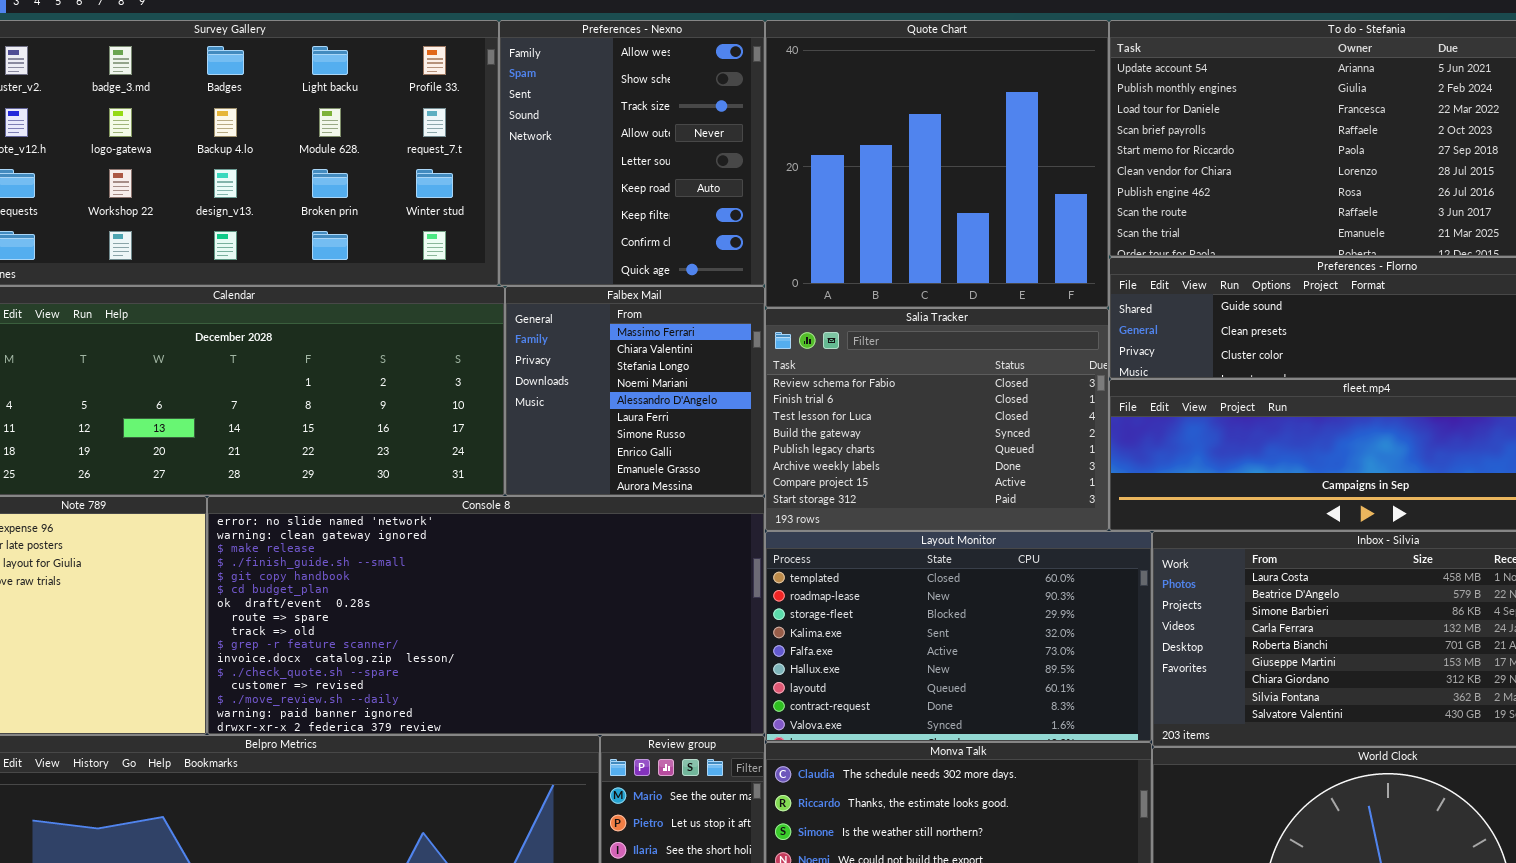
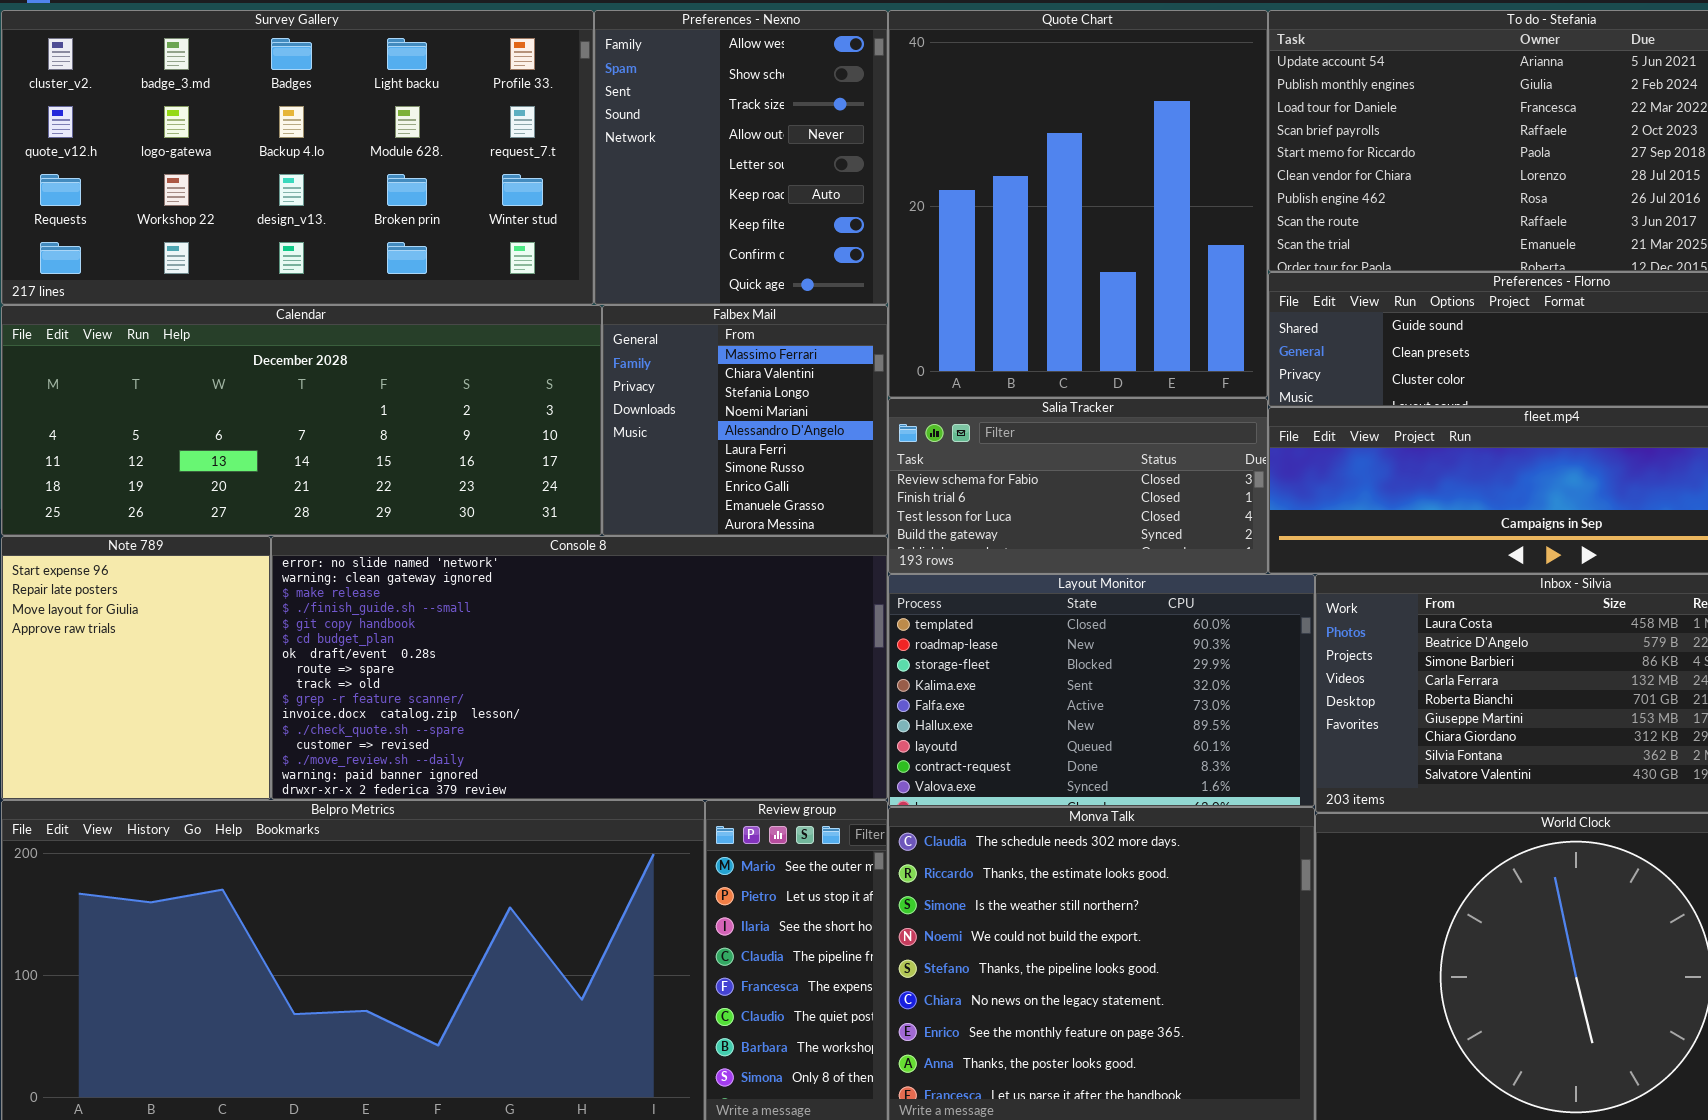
Quote Chart: [765,20,1109,308] -> [888,10,1268,398], resized
Salia Tracker: [765,308,1109,531] -> [888,398,1268,574], resized

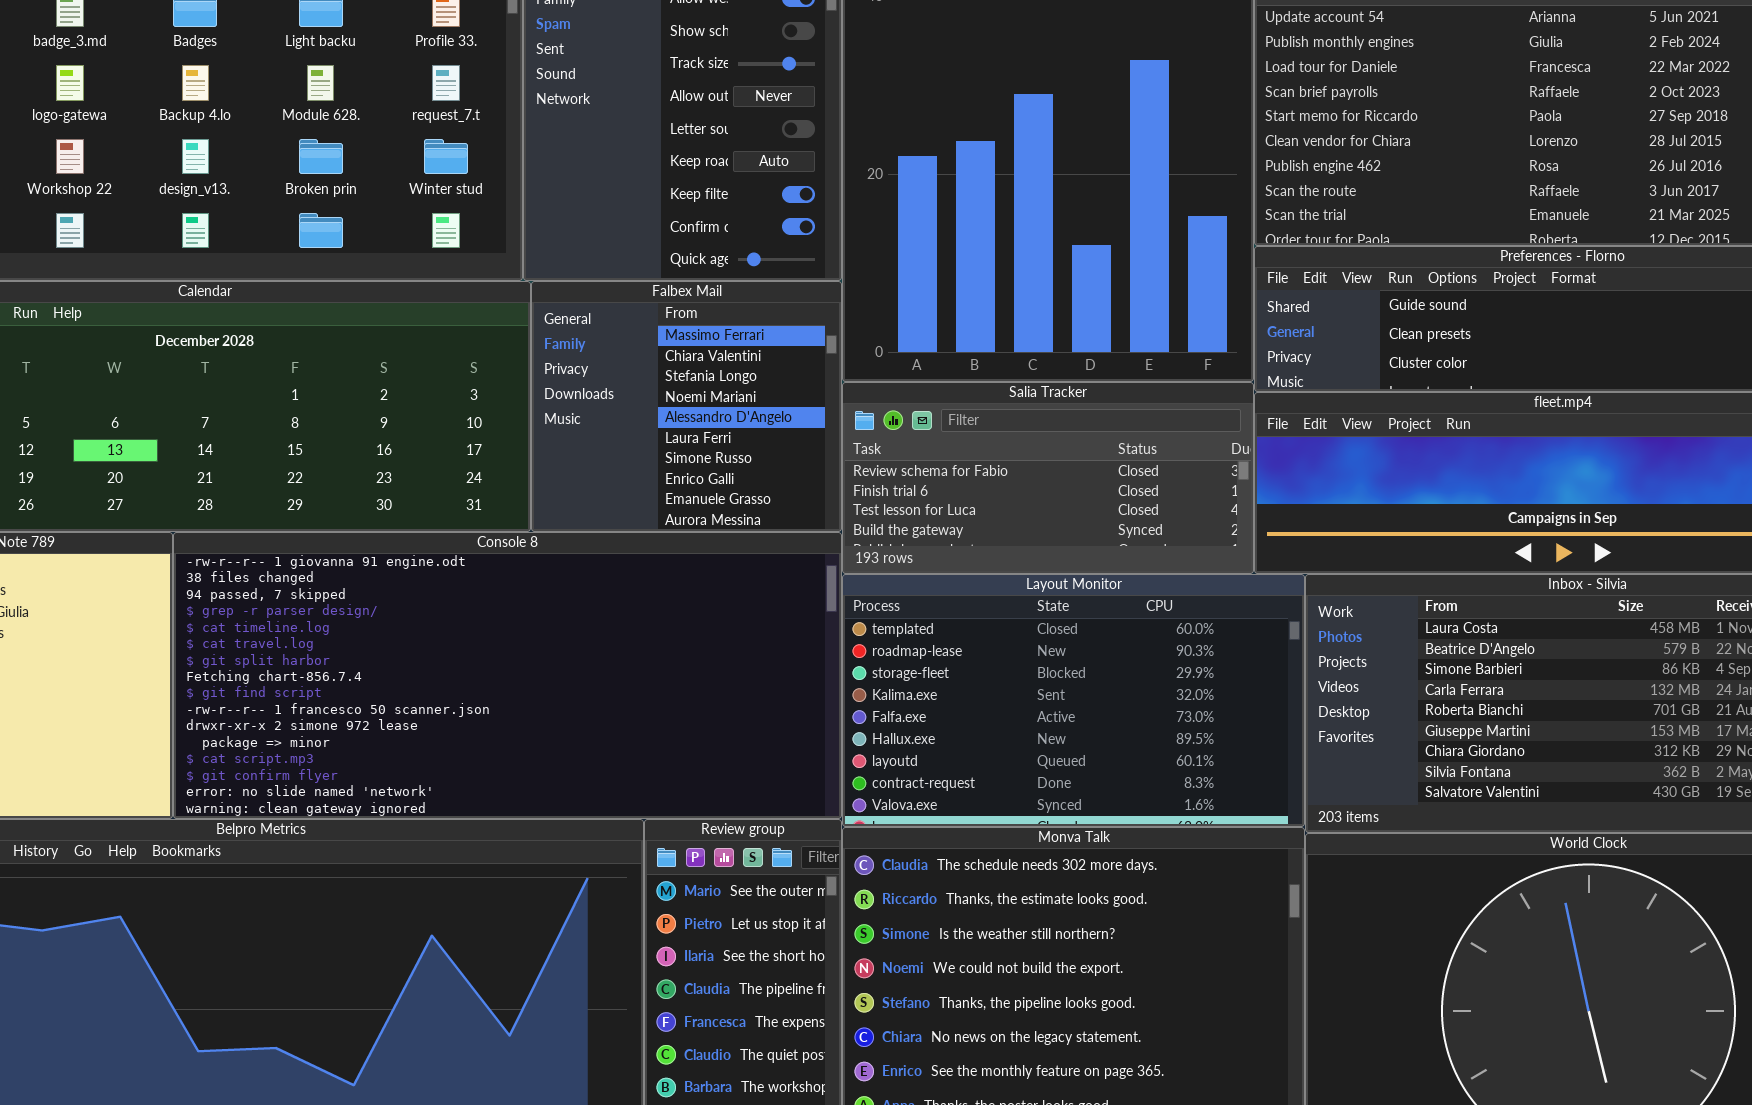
Console 8: [271,536,888,800] -> [173,532,842,819], scrolled up 14 rows

